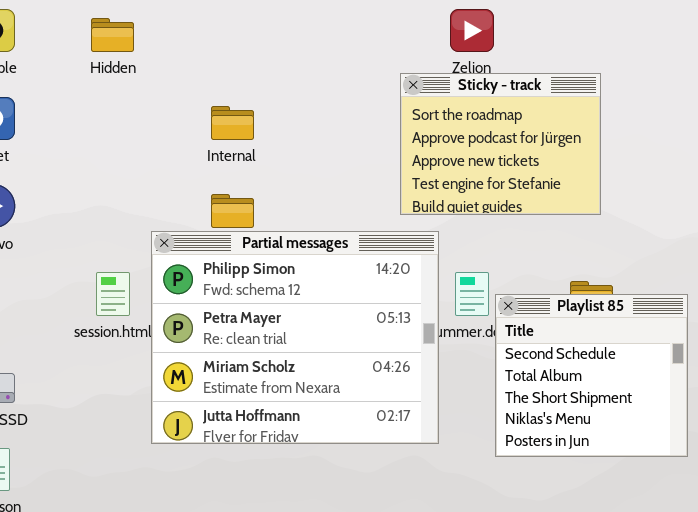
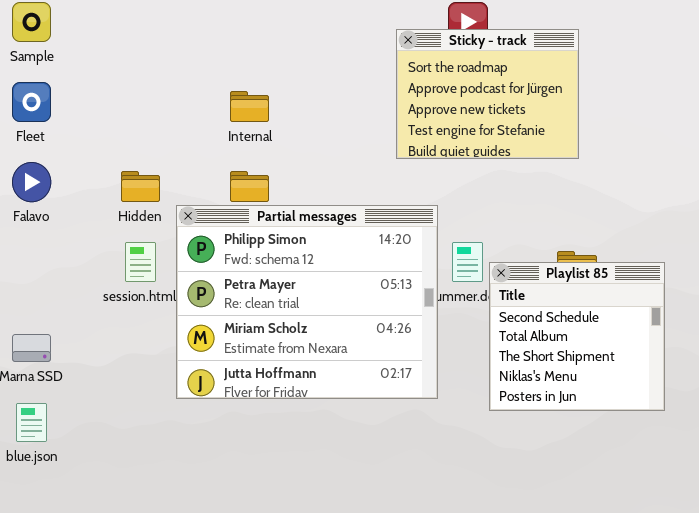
Hidden: [91,18,134,52] -> [121,171,160,202], moved
Sticky - track: [400,73,601,215] -> [396,29,579,159], moved

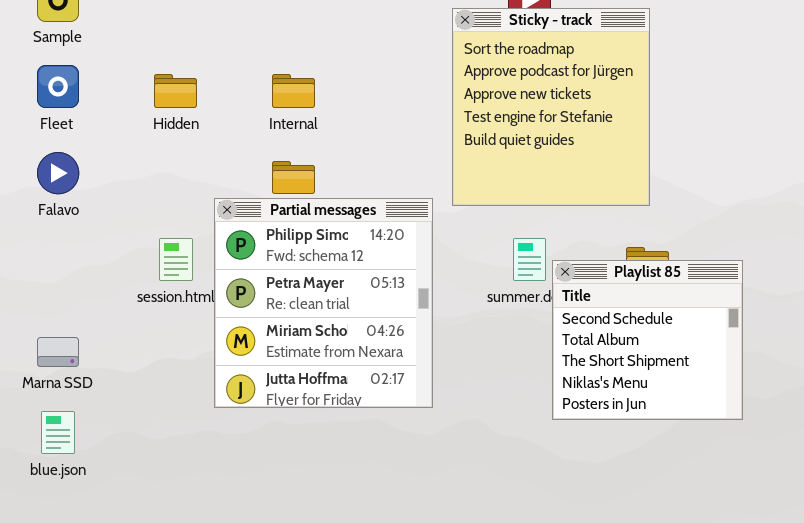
Sticky - track: [396,29,579,159] -> [452,8,650,206], resized
Hidden: [121,171,160,202] -> [154,74,197,108], moved
Partial messages: [176,205,438,399] -> [214,198,433,408], resized

